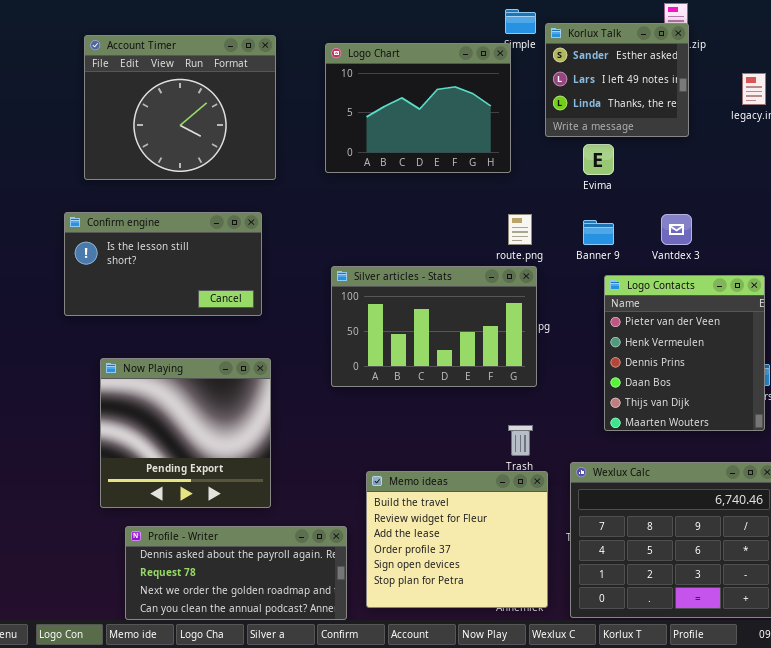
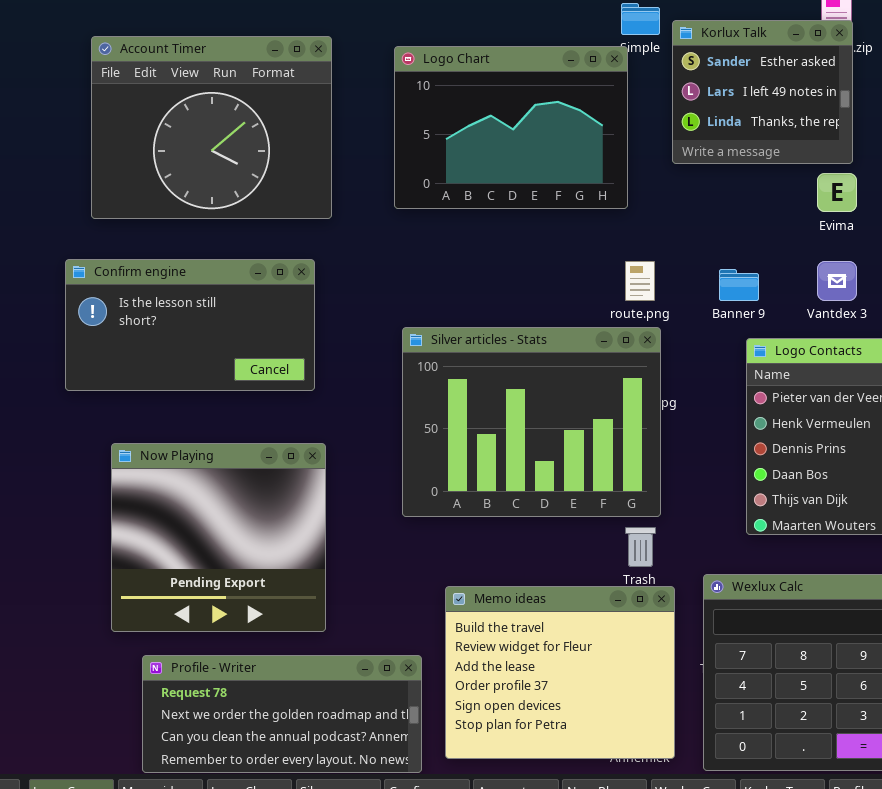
Evima: [583,144,614,175] -> [817,173,857,212], moved
Silver articles - Stats: [331,266,537,387] -> [402,327,661,517], resized
Profile - Writer: [125,526,347,620] -> [142,655,422,773], scrolled down 1 row

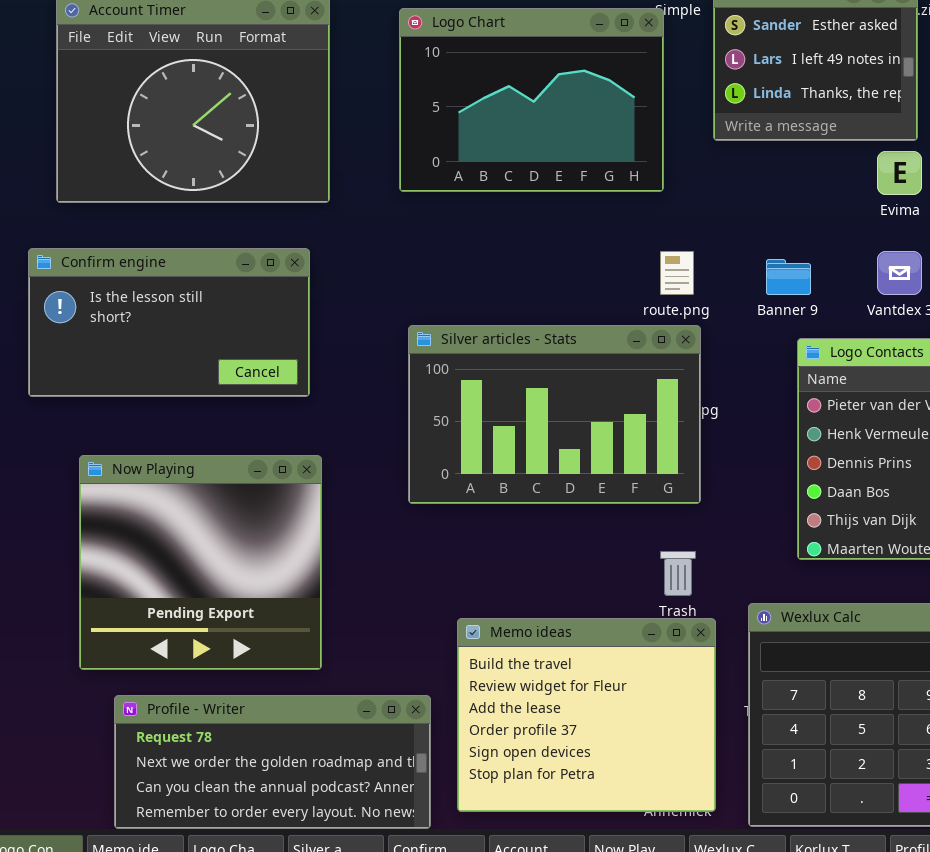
Silver articles - Stats: [402,327,661,517] -> [408,325,701,504], resized

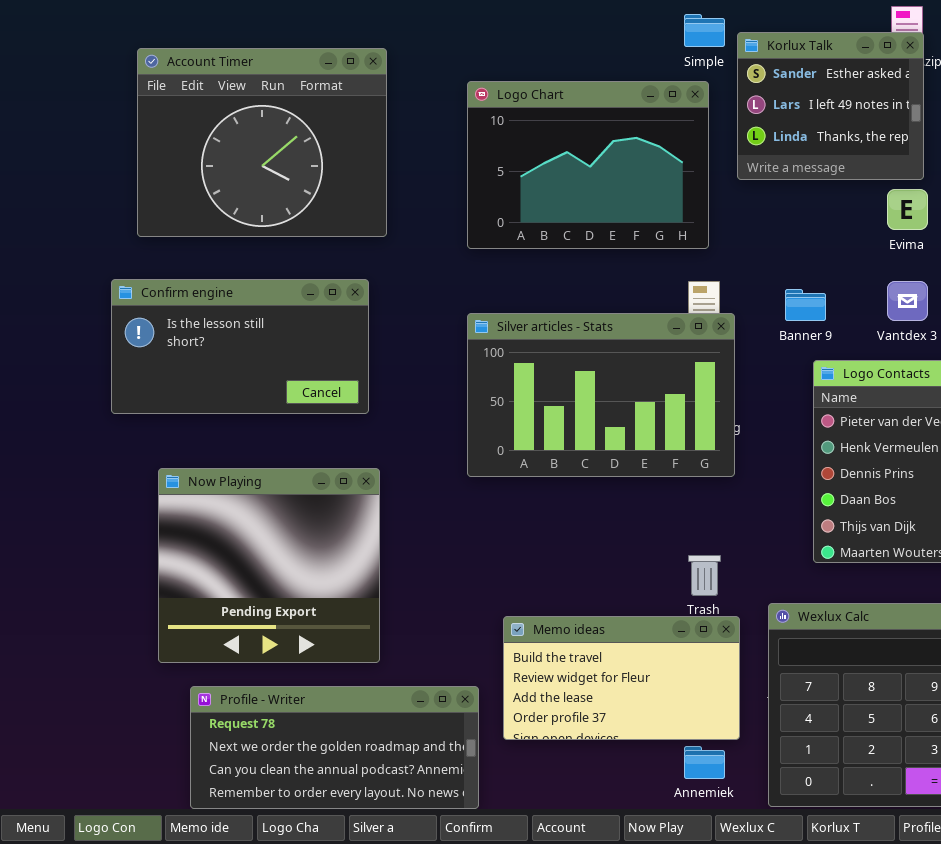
Logo Chart: [399,8,664,192] -> [467,81,709,249], moved
Silver articles - Stats: [408,325,701,504] -> [467,313,735,477], moved
Memo ideas: [457,618,716,812] -> [503,616,740,740], resized

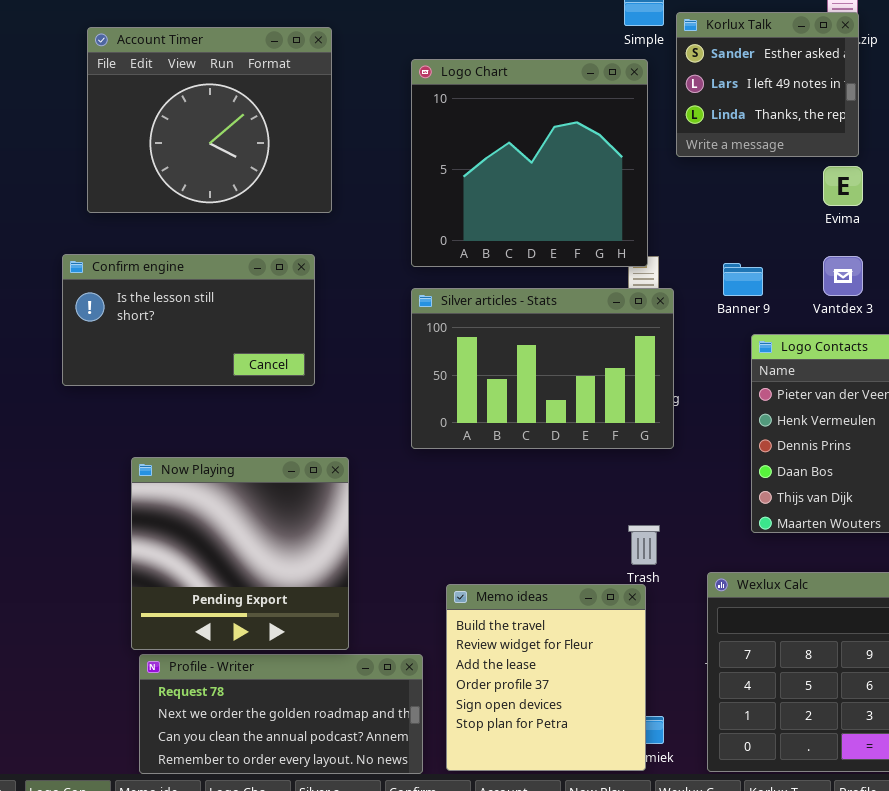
Logo Chart: [467,81,709,249] -> [411,59,648,267], resized
Now Playing: [158,468,380,663] -> [131,457,349,650], moved
Memo ideas: [503,616,740,740] -> [446,584,646,771], resized

